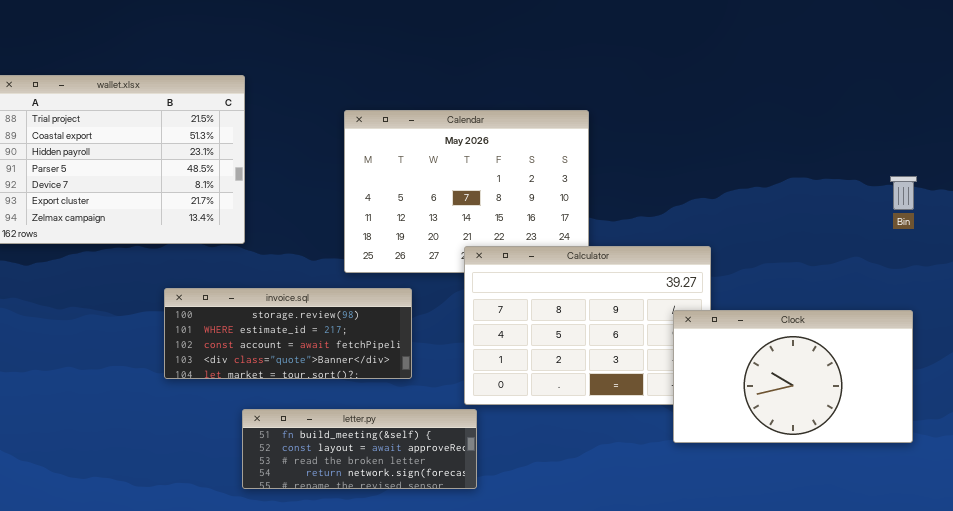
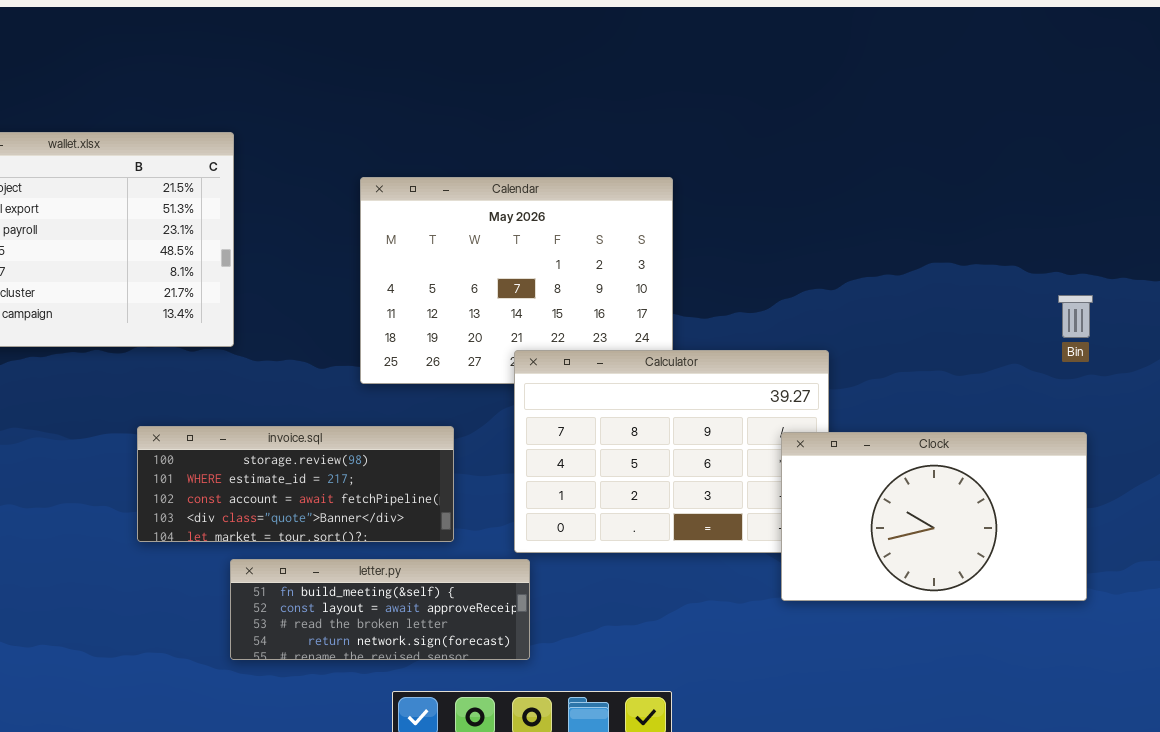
Bin: [890,176,917,210] -> [1058,295,1093,338], moved
invoice.sql: [164,288,412,379] -> [137,426,454,542], moved

